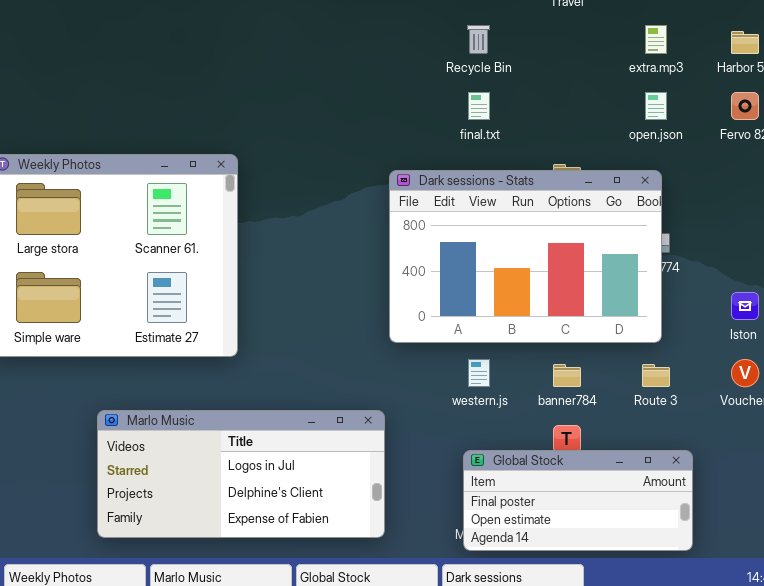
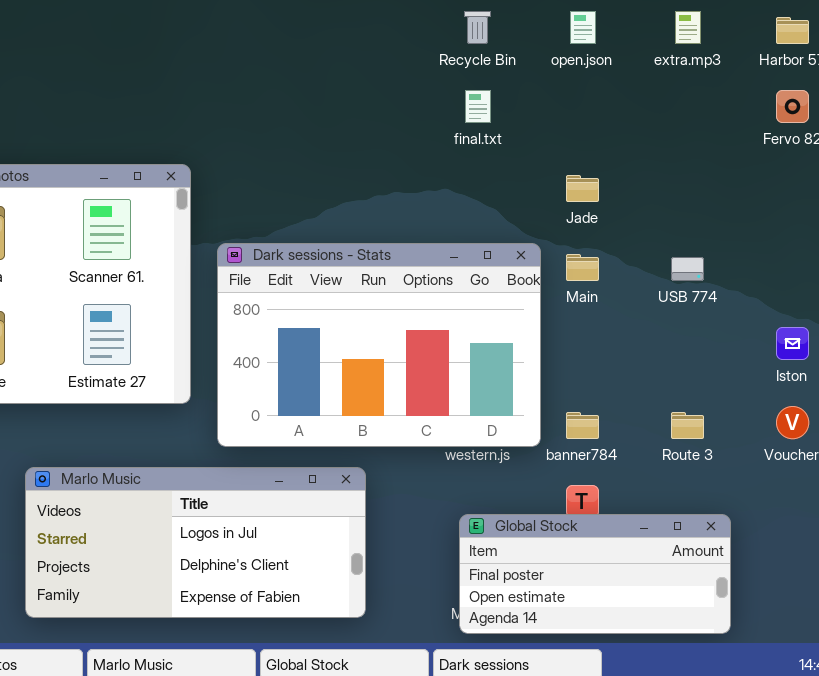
open.json: [645,92,667,120] -> [570,11,596,44], moved
Dark sessions - Stats: [389,170,662,343] -> [217,243,541,447], moved

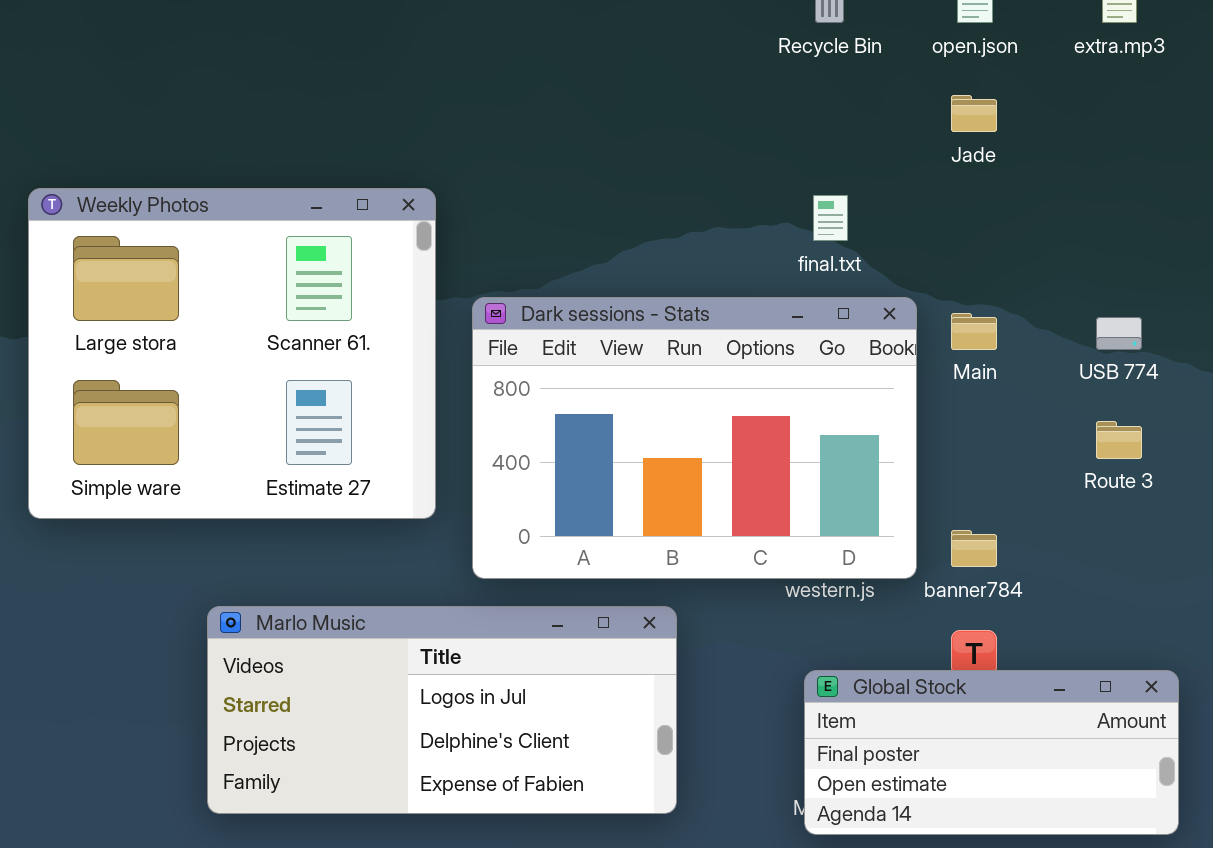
final.txt: [465,90,491,123] -> [813,195,848,241], moved
Jade: [566,175,599,202] -> [951,95,997,132], moved
Route 3: [671,412,704,439] -> [1096,421,1142,459], moved

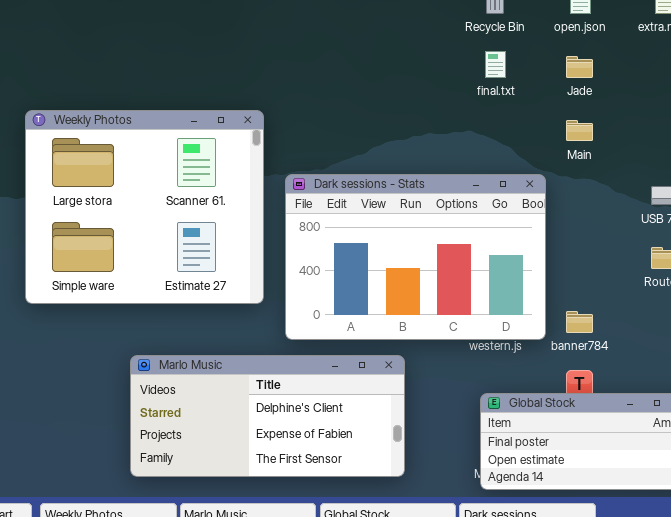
final.txt: [813,195,848,241] -> [485,51,506,78], moved
Main: [951,313,997,350] -> [566,120,593,141], moved
Marlo Music: [207,606,677,814] -> [130,355,405,477], scrolled down 1 row

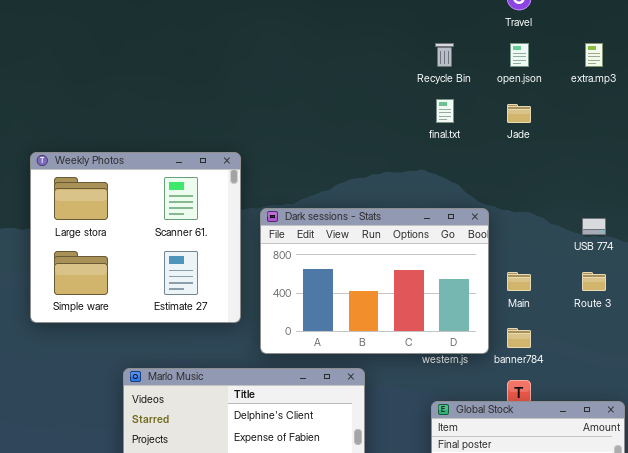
Main: [566,120,593,141] -> [507,272,531,291], moved

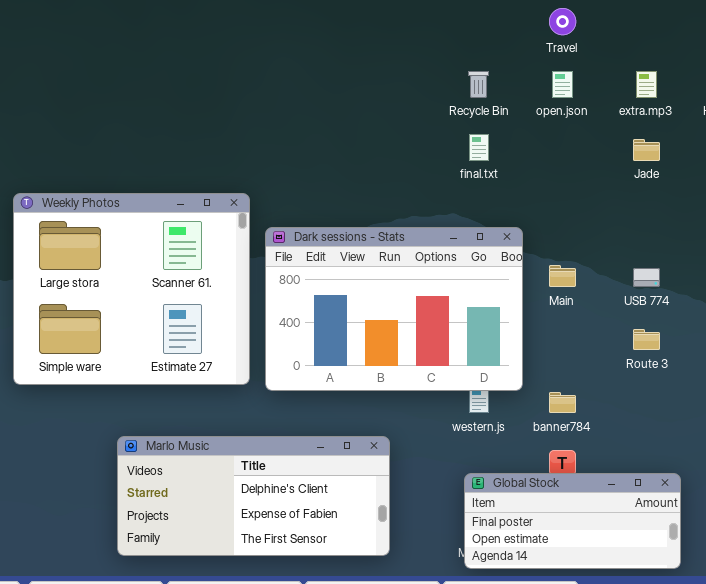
Jade: [507,104,531,123] -> [633,139,660,161], moved
Dark sessions - Stats: [260,208,489,354] -> [265,227,523,391], moved
Main: [507,272,531,291] -> [549,265,576,287], moved

